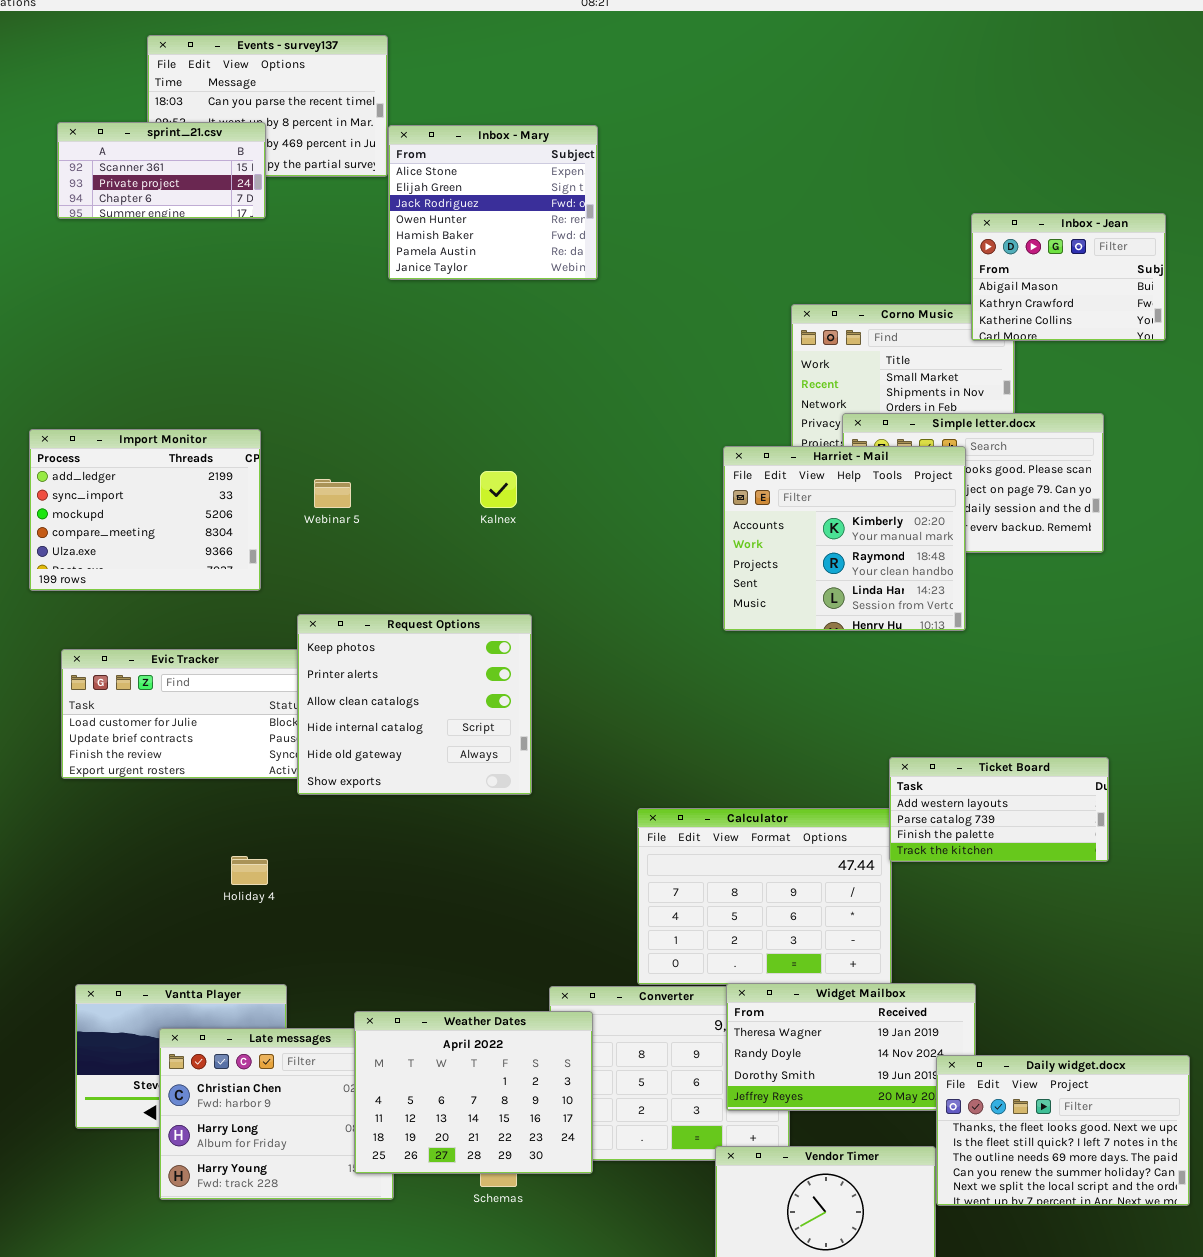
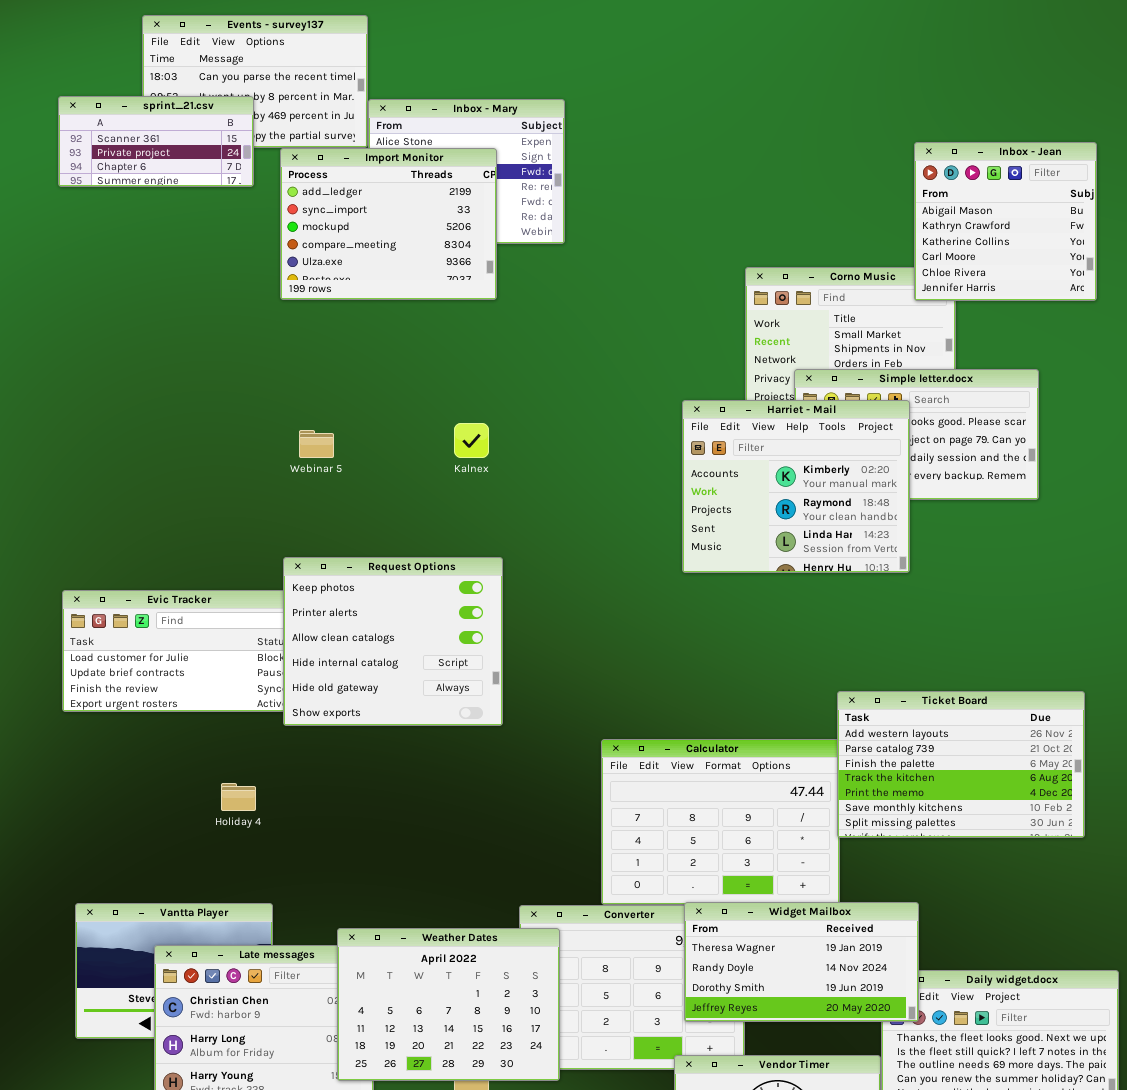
Inbox - Jean: [971,213,1166,341] -> [914,142,1097,301], resized
Import Monitor: [29,429,261,591] -> [280,148,497,300], moved
Ticket Board: [889,757,1109,862] -> [837,691,1085,838], resized
Widget Mailbox: [726,983,976,1111] -> [684,902,919,1022], raised

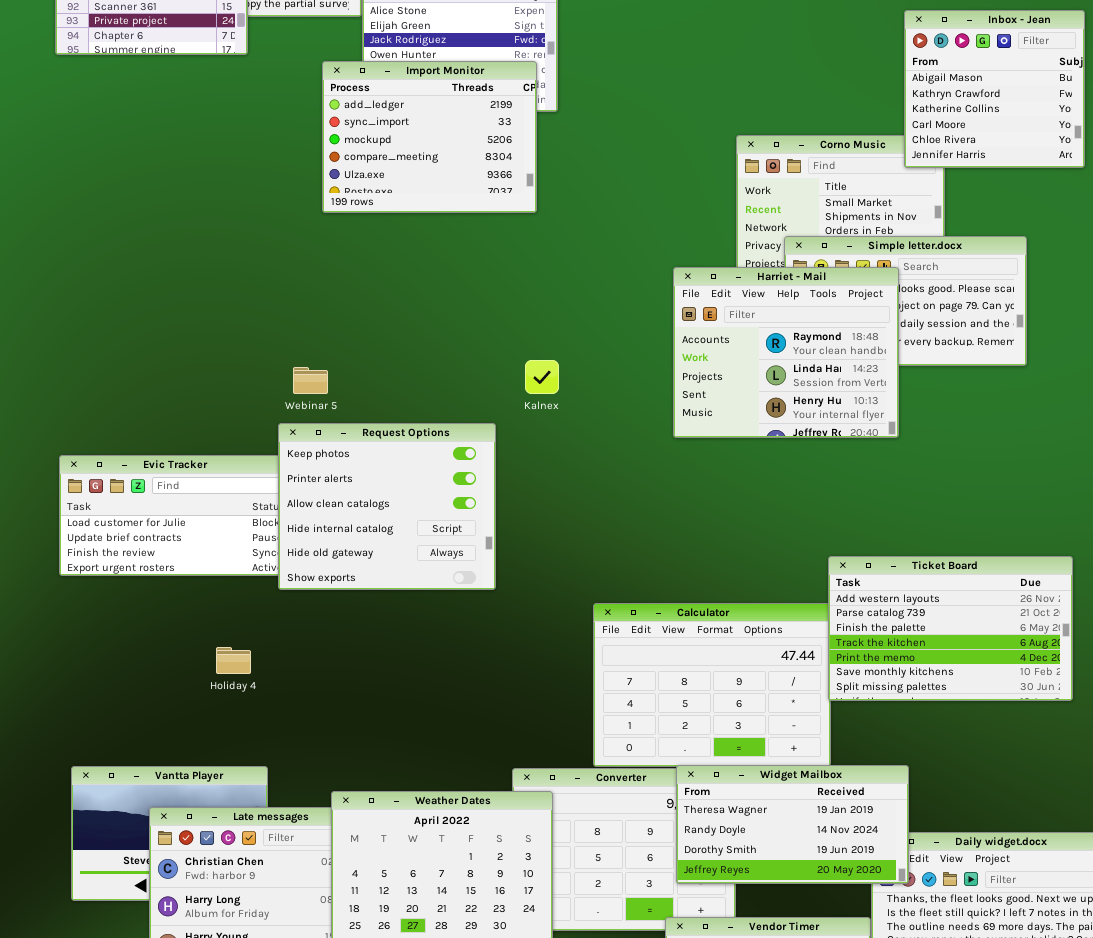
Import Monitor: [280,148,497,300] -> [322,61,537,213], moved
Harriet - Mail: [682,400,910,573] -> [673,267,899,438], scrolled down 1 row
Kalnex: [454,423,489,458] -> [525,360,559,394], moved
Webinar 5: [299,430,334,458] -> [293,367,328,394], moved

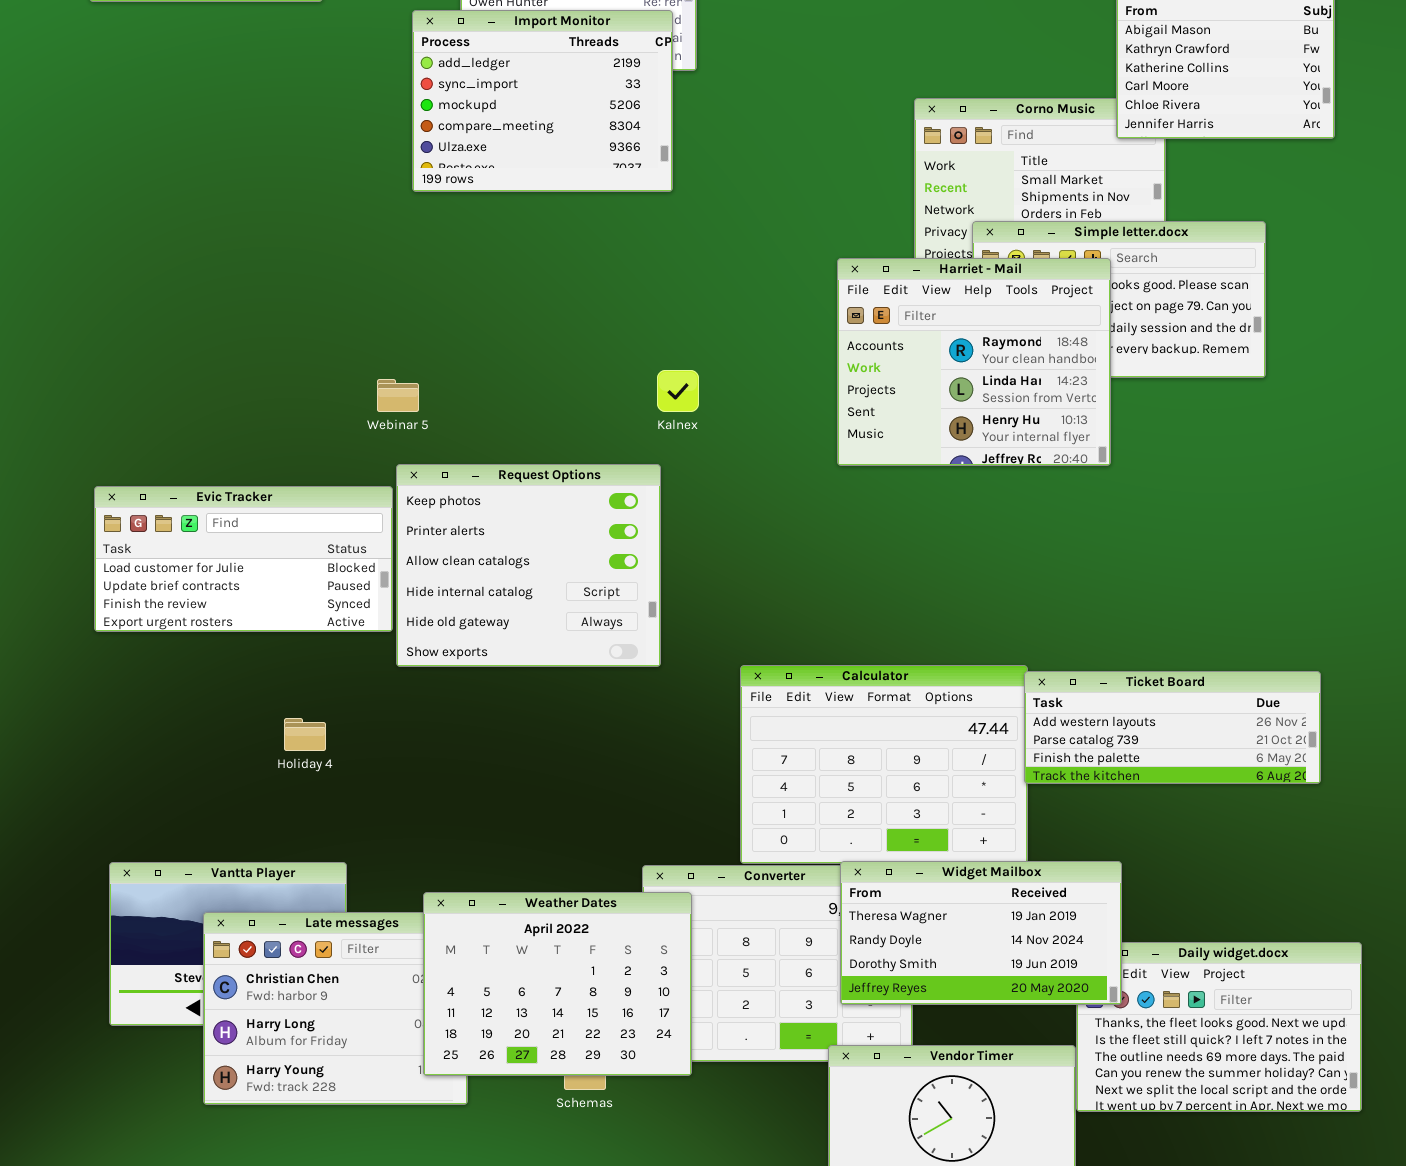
Request Options: [278,423,496,590] -> [396,464,661,667], moved
Ticket Board: [828,556,1073,701] -> [1024,671,1321,784], resized

